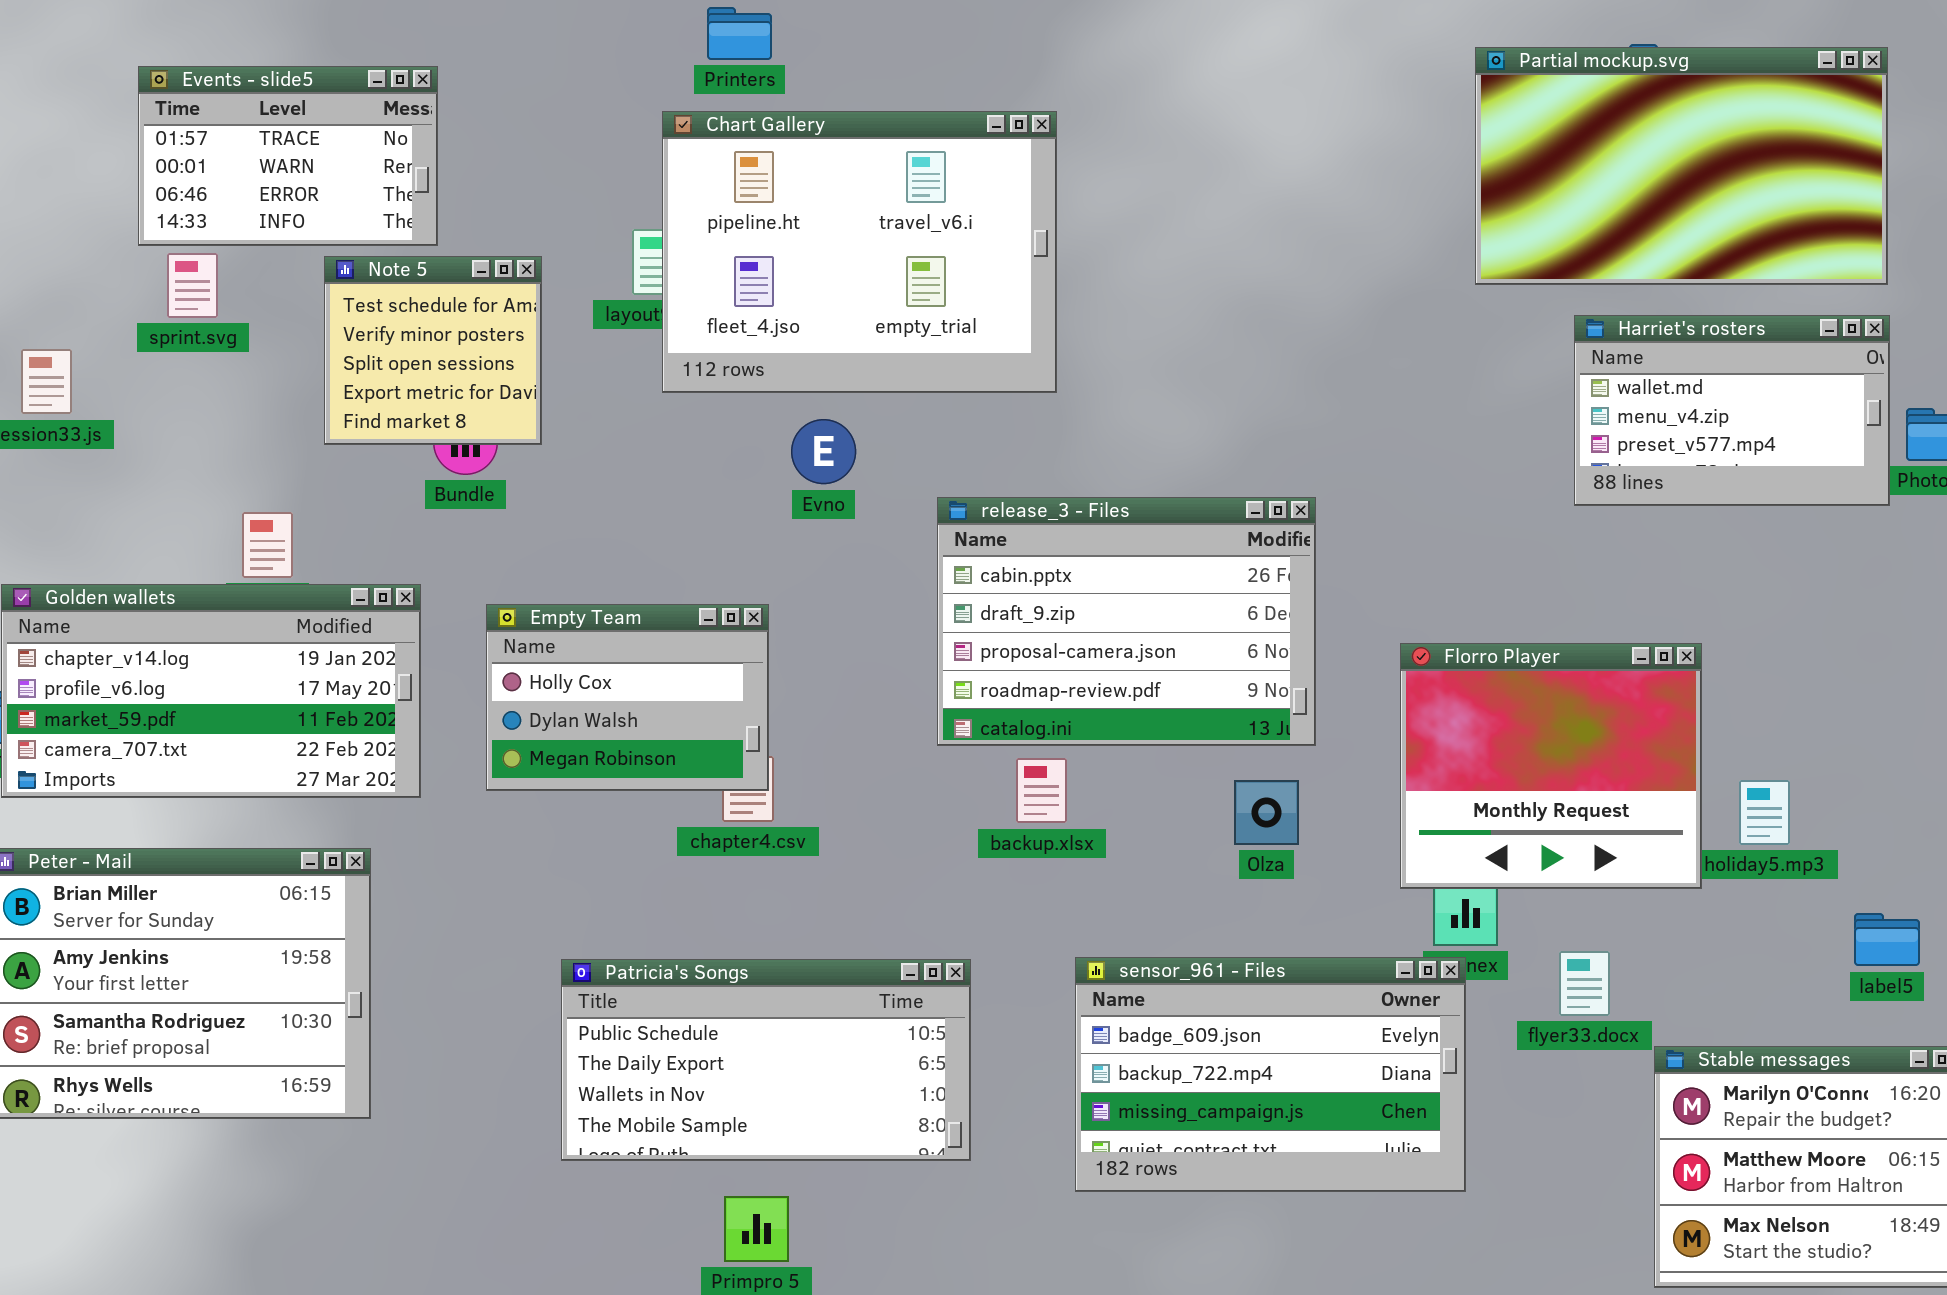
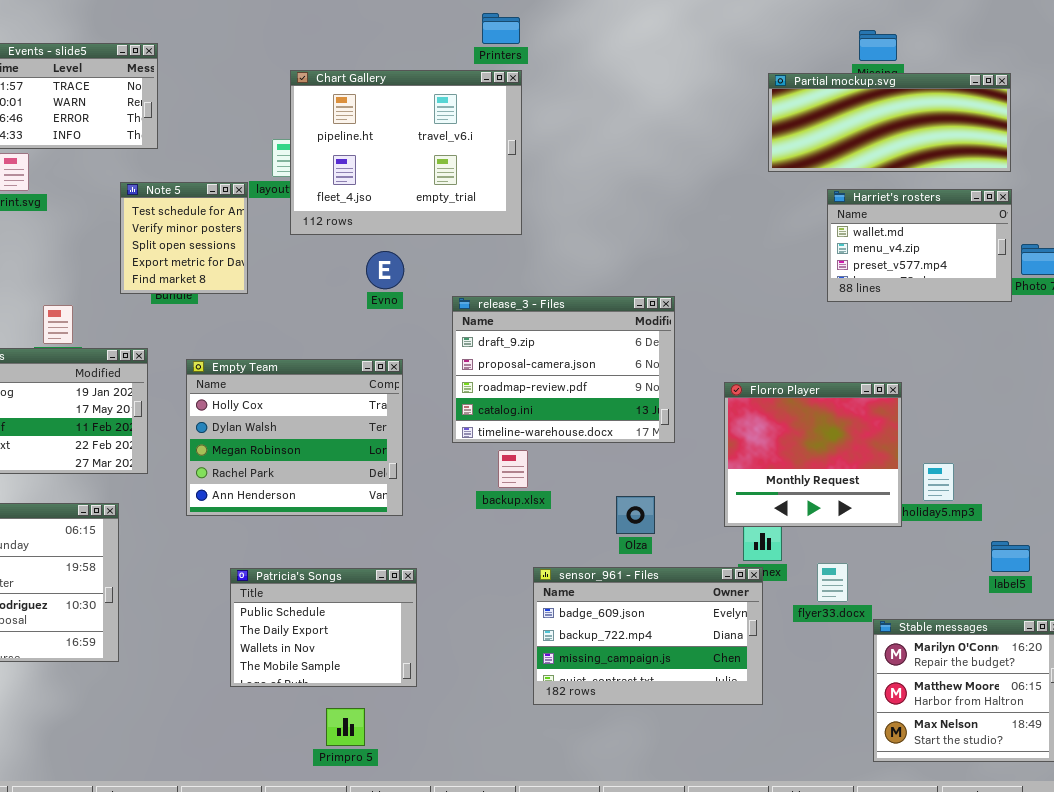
Printers: [707,7,772,60] -> [482,13,520,44], moved
Partial mockup.svg: [1475,47,1888,285] -> [768,73,1011,172], resized
Note 5: [324,256,542,445] -> [120,182,248,294], moved
release_3 - Files: [937,497,1316,746] -> [452,296,675,443], scrolled down 1 row
Empty Team: [486,604,769,791] -> [186,359,403,516], resized
Olza: [1234,780,1299,845] -> [616,496,655,534], moved
Patricia's Songs: [561,959,971,1161] -> [230,568,417,687], resized

